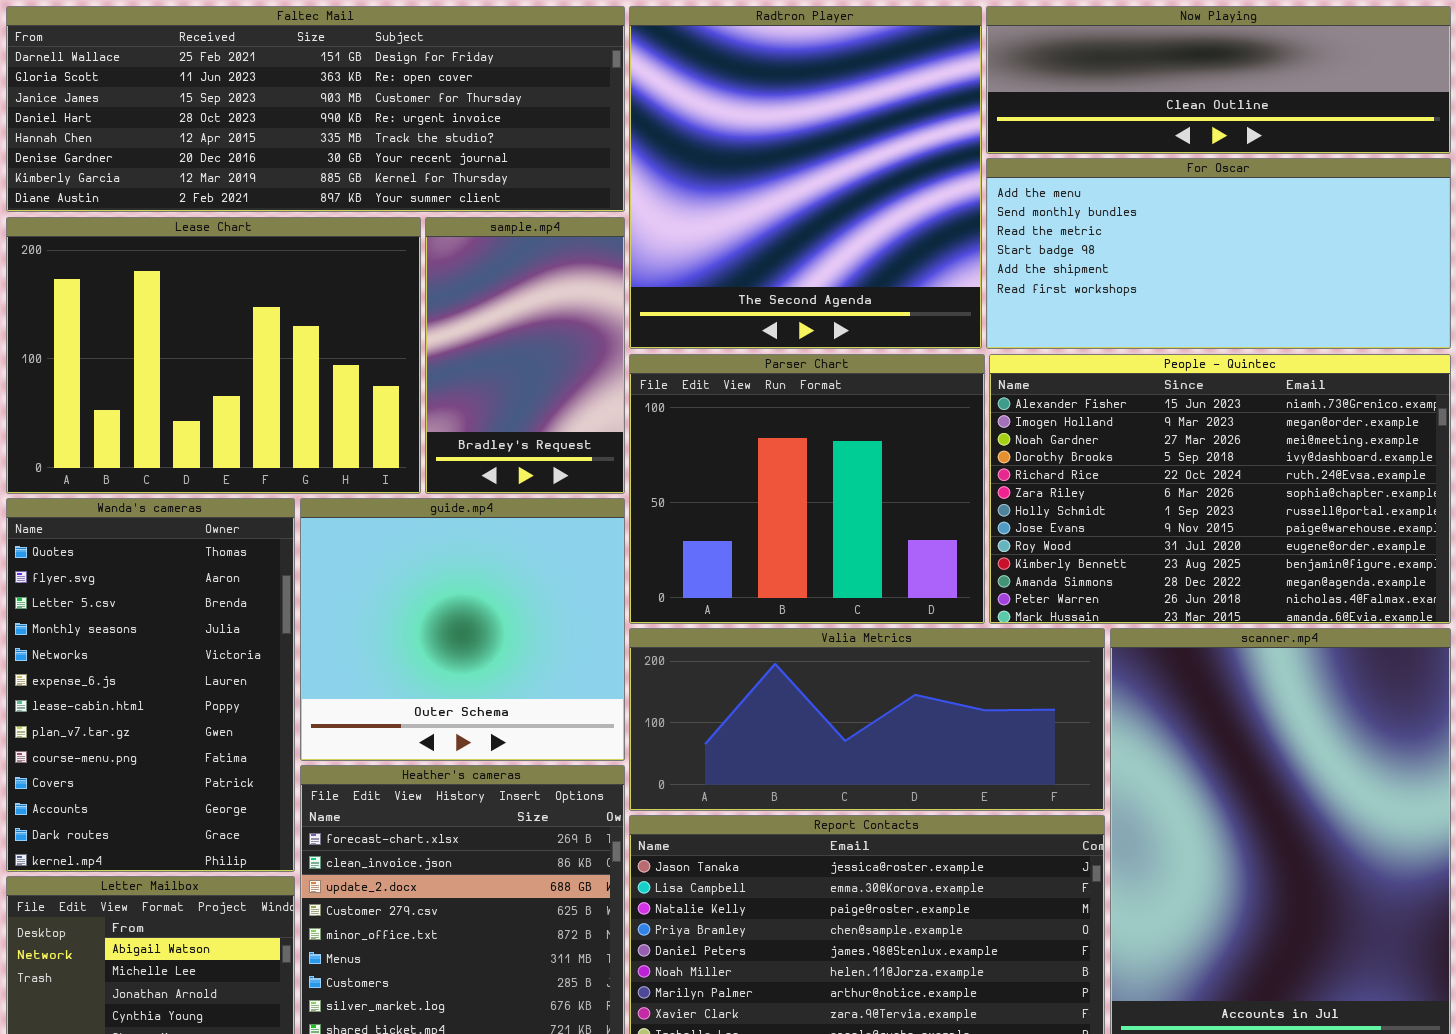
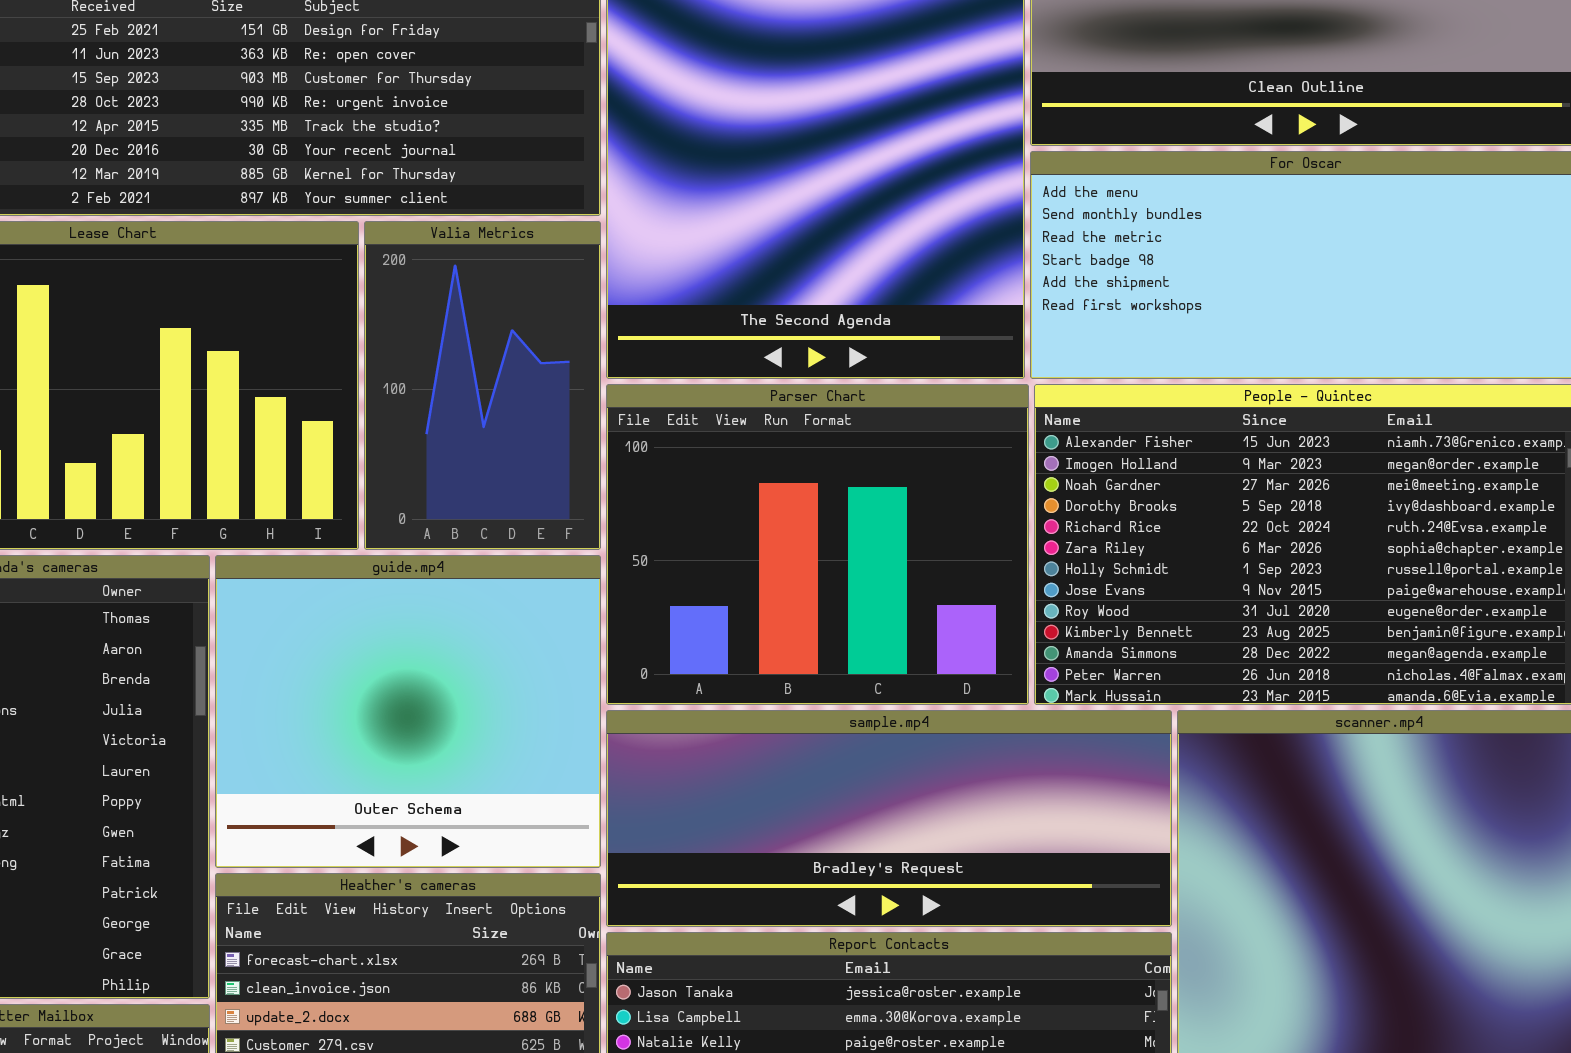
sample.mp4: [425,217,625,494] -> [606,710,1172,927], moved, resized
Valia Metrics: [629,628,1105,811] -> [364,221,601,550], moved, resized

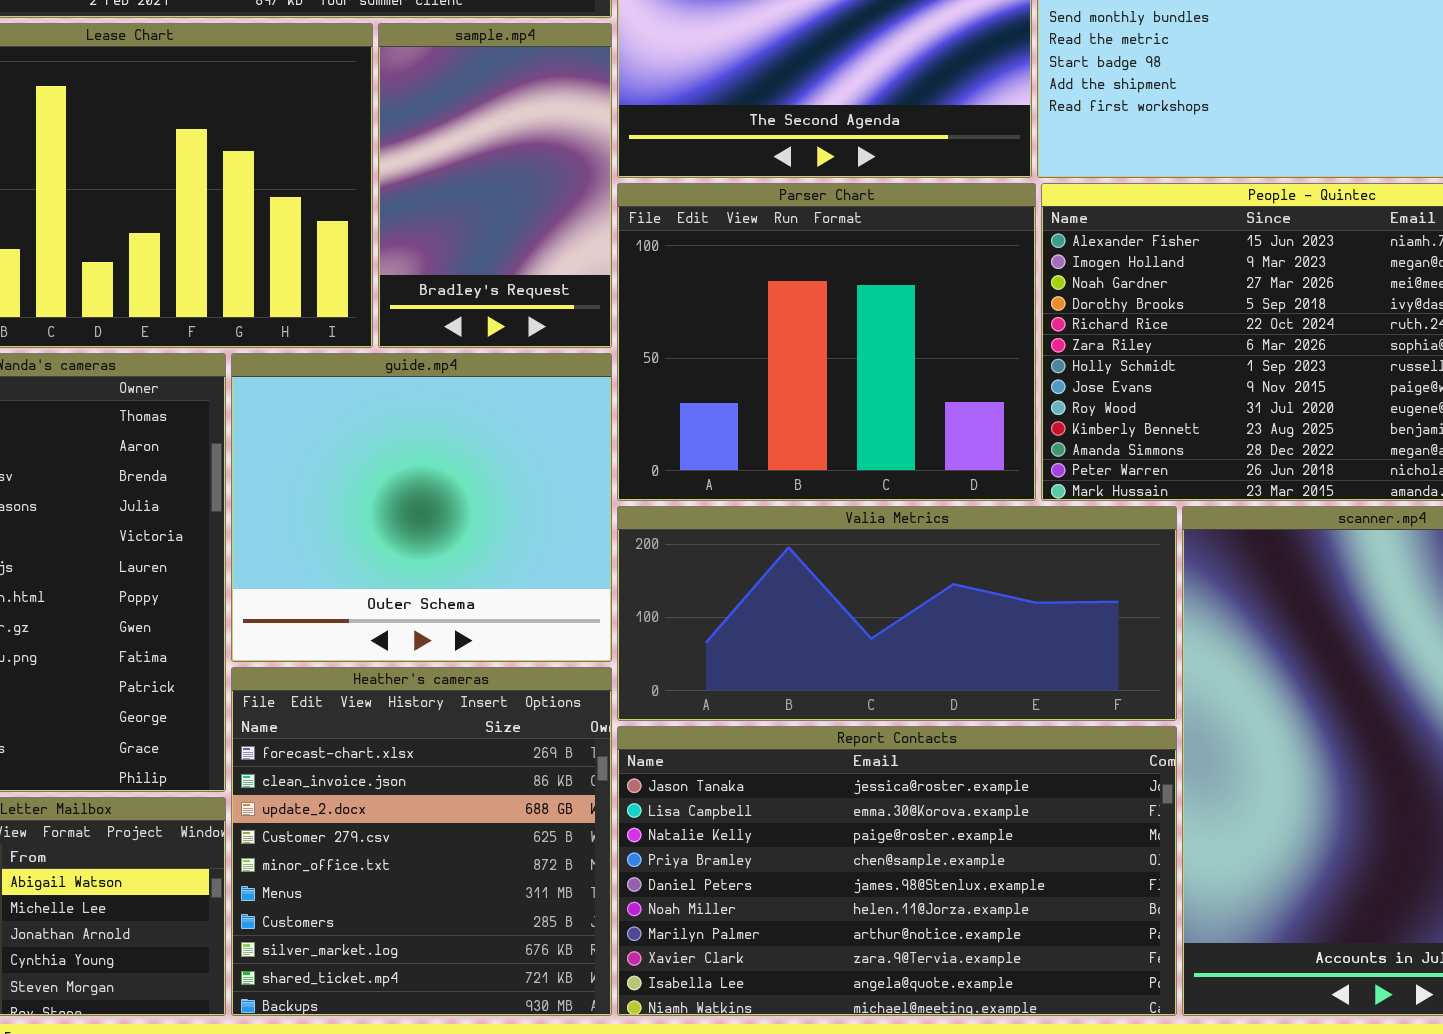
Valia Metrics: [364,221,601,550] -> [617,506,1177,721], moved, resized
sample.mp4: [606,710,1172,927] -> [378,23,612,348], moved, resized

